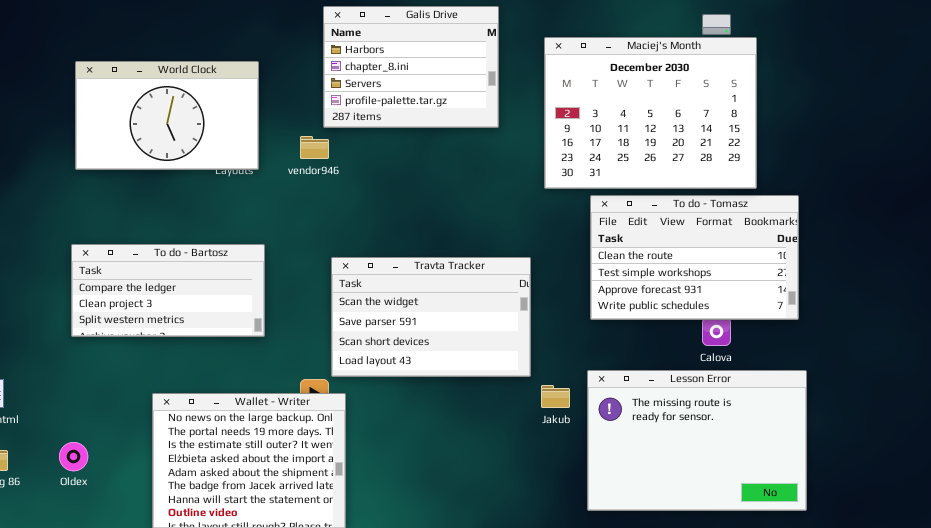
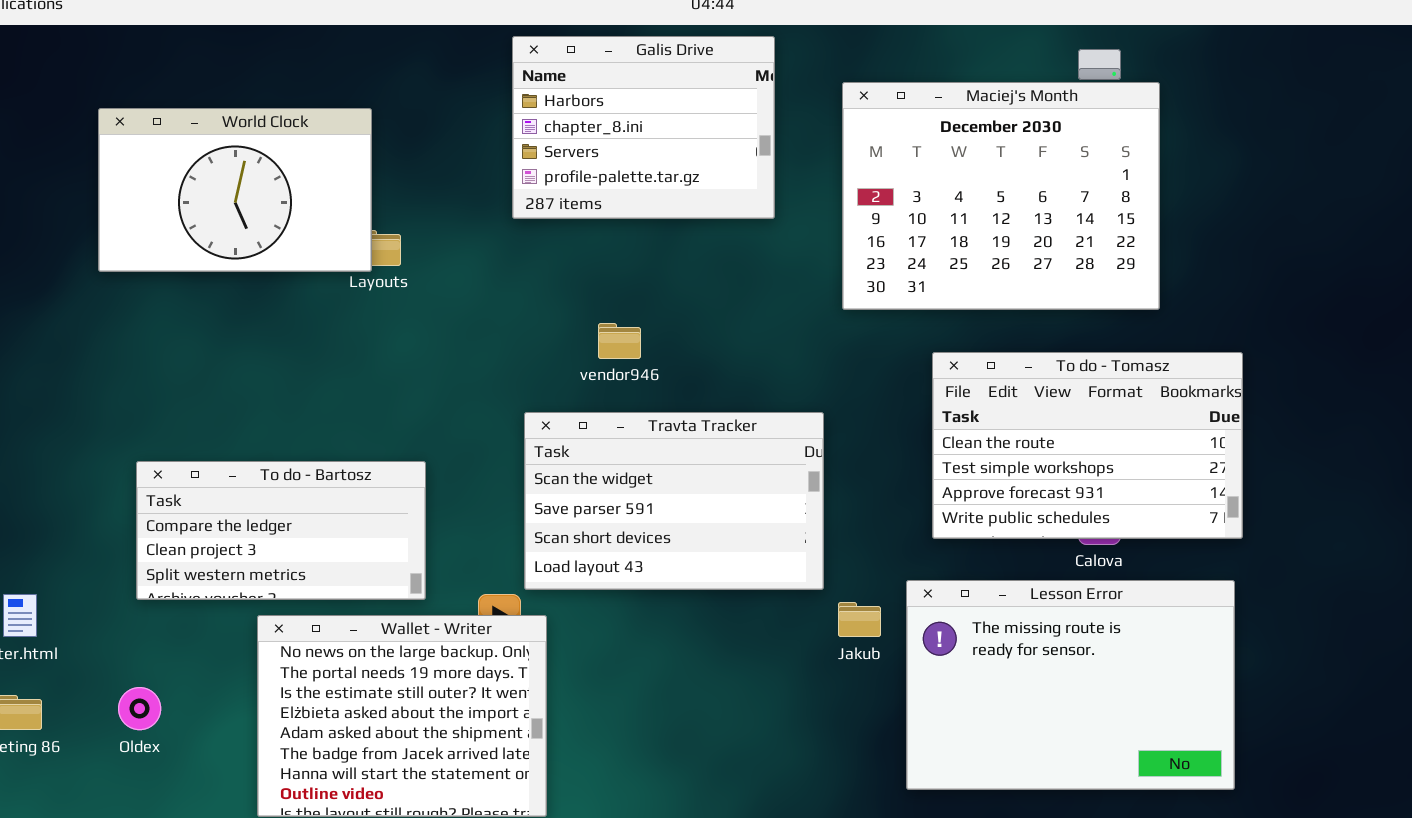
World Clock: [75,61,259,170] -> [98,108,372,272], moved
vendor946: [300,136,329,159] -> [598,323,641,359], moved
To do - Tomasz: [590,195,799,320] -> [932,352,1243,539], moved
To do - Bartosz: [71,244,265,337] -> [136,461,426,600], moved

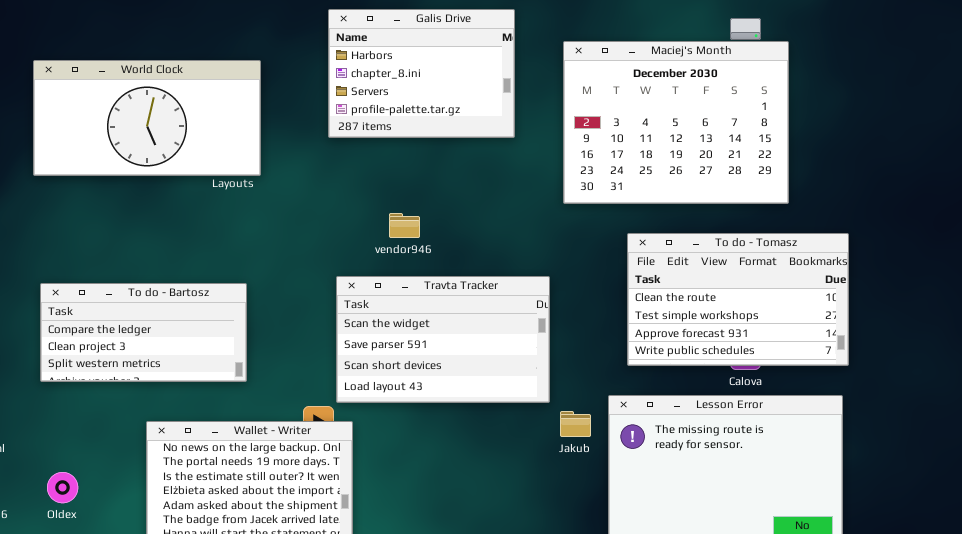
World Clock: [98,108,372,272] -> [33,60,261,176], resized
To do - Bartosz: [136,461,426,600] -> [40,283,247,382], moved

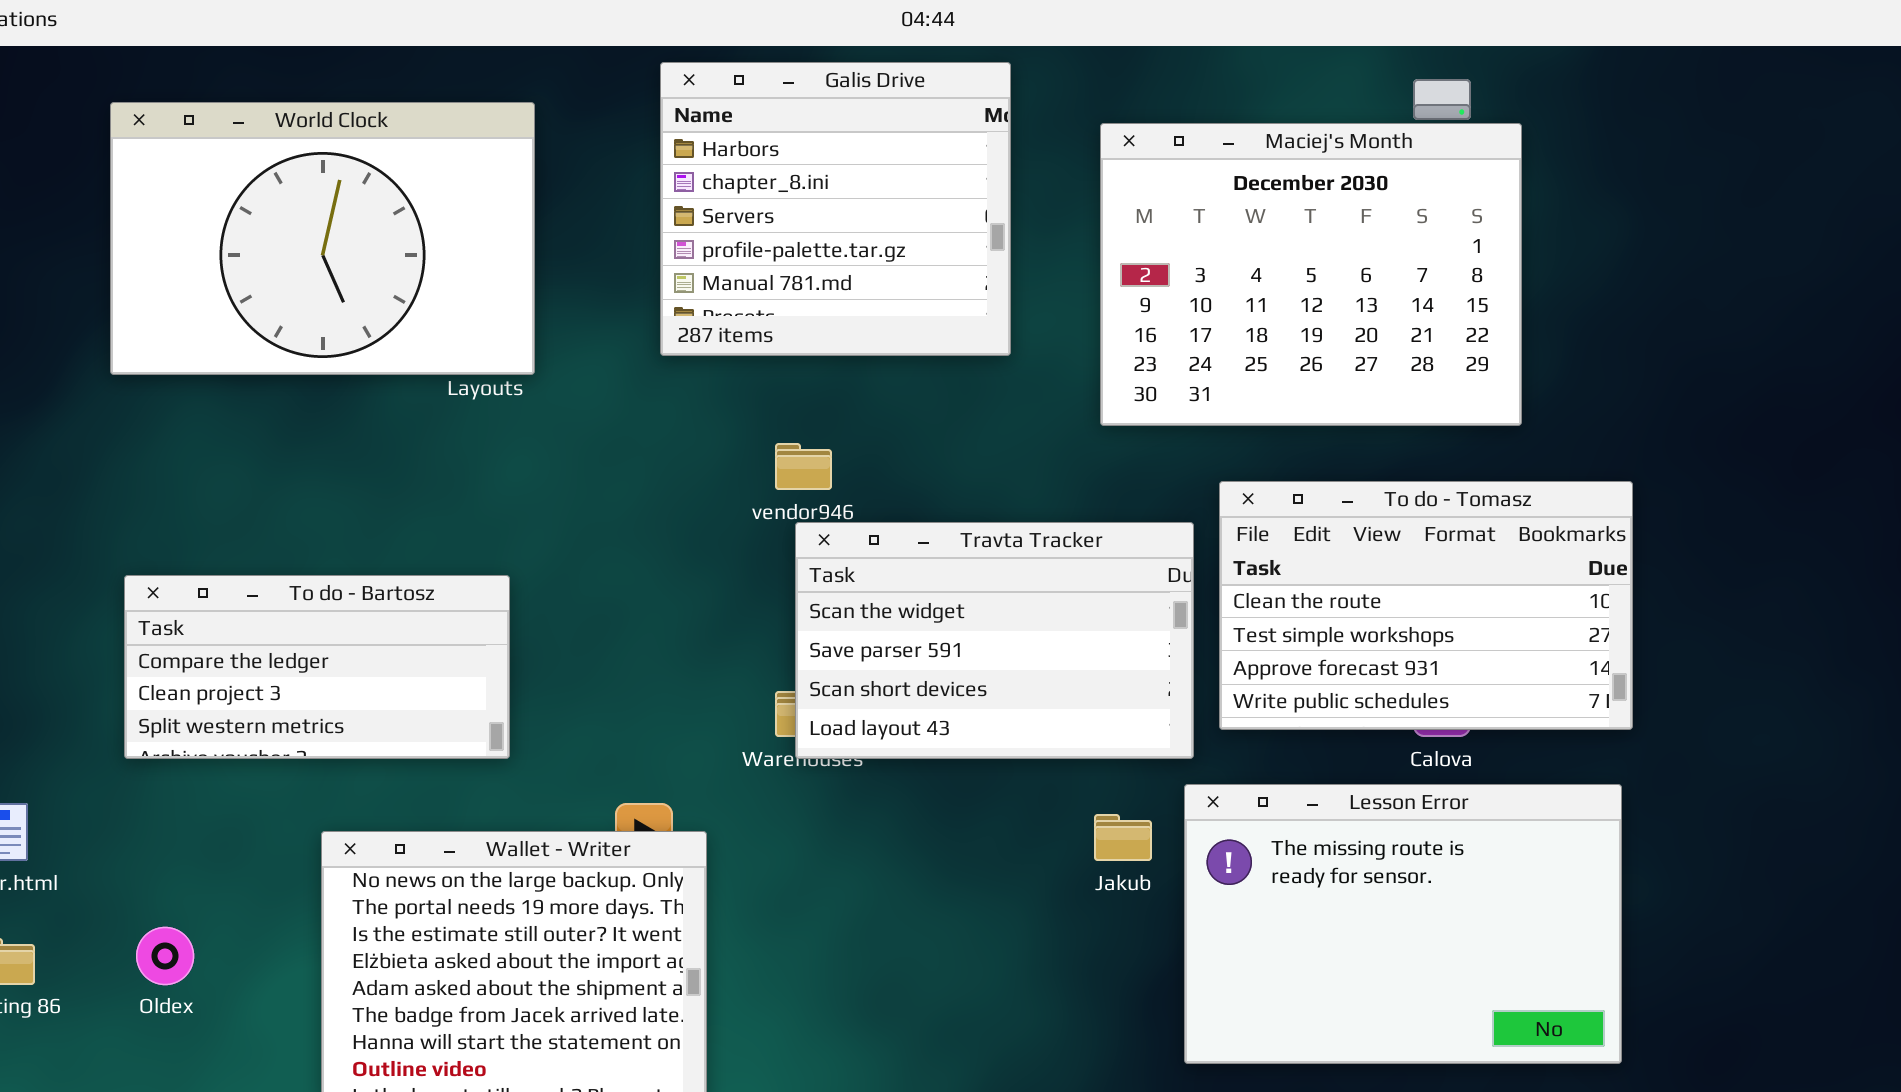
Galis Drive: [328,9,515,138] -> [660,62,1011,356], resized
World Clock: [33,60,261,176] -> [110,102,535,375], resized
Travta Tracker: [336,276,550,403] -> [795,522,1194,759], moved

